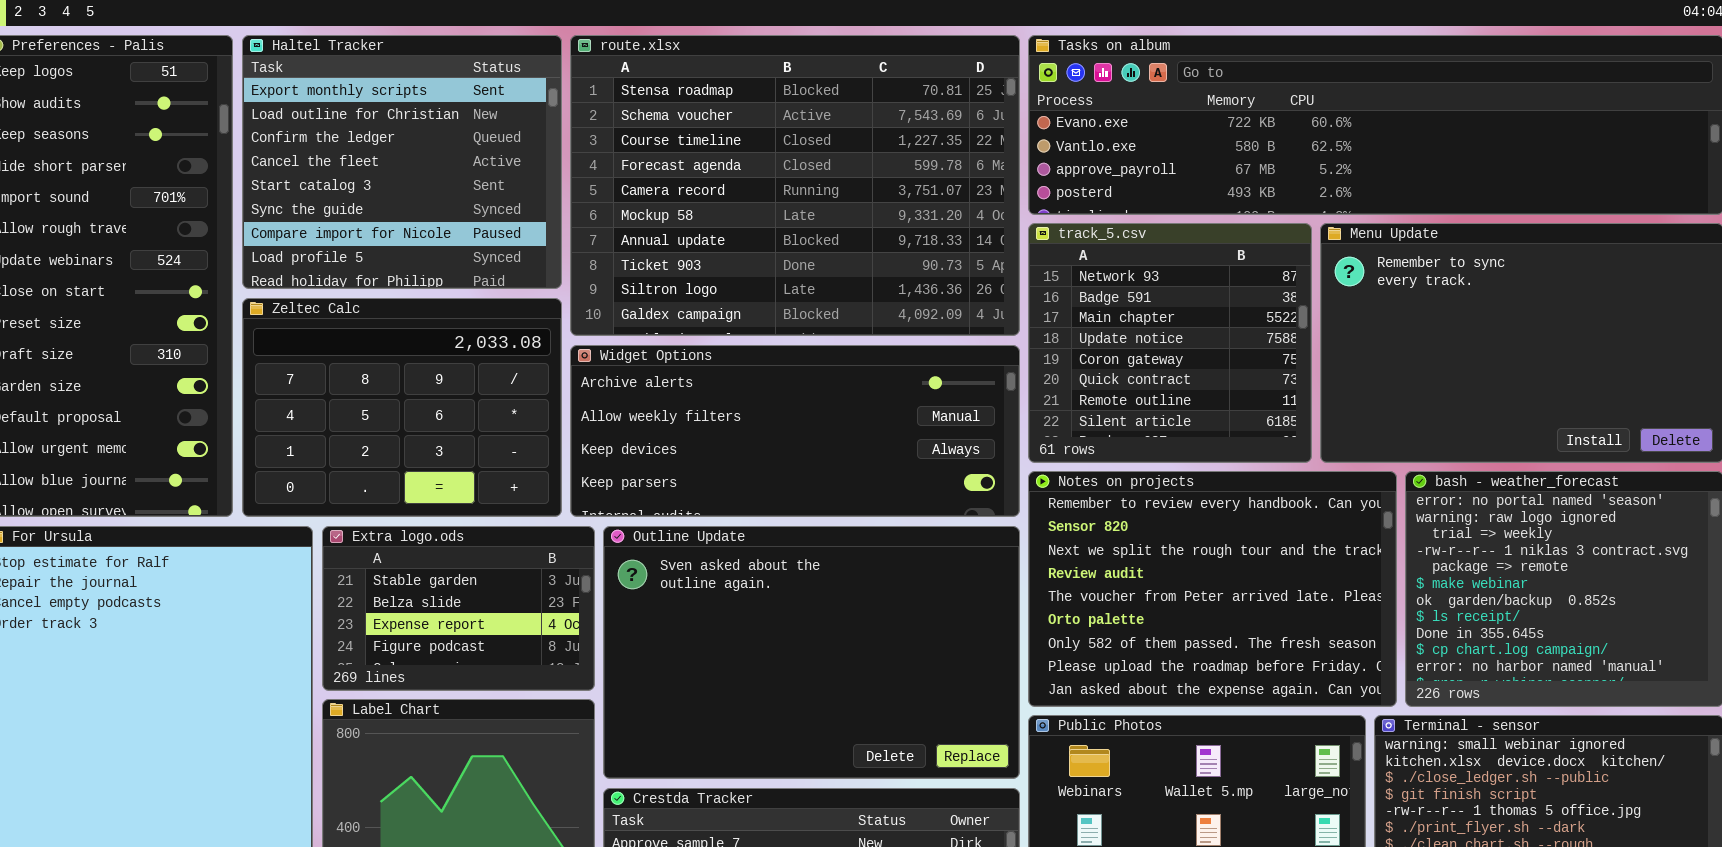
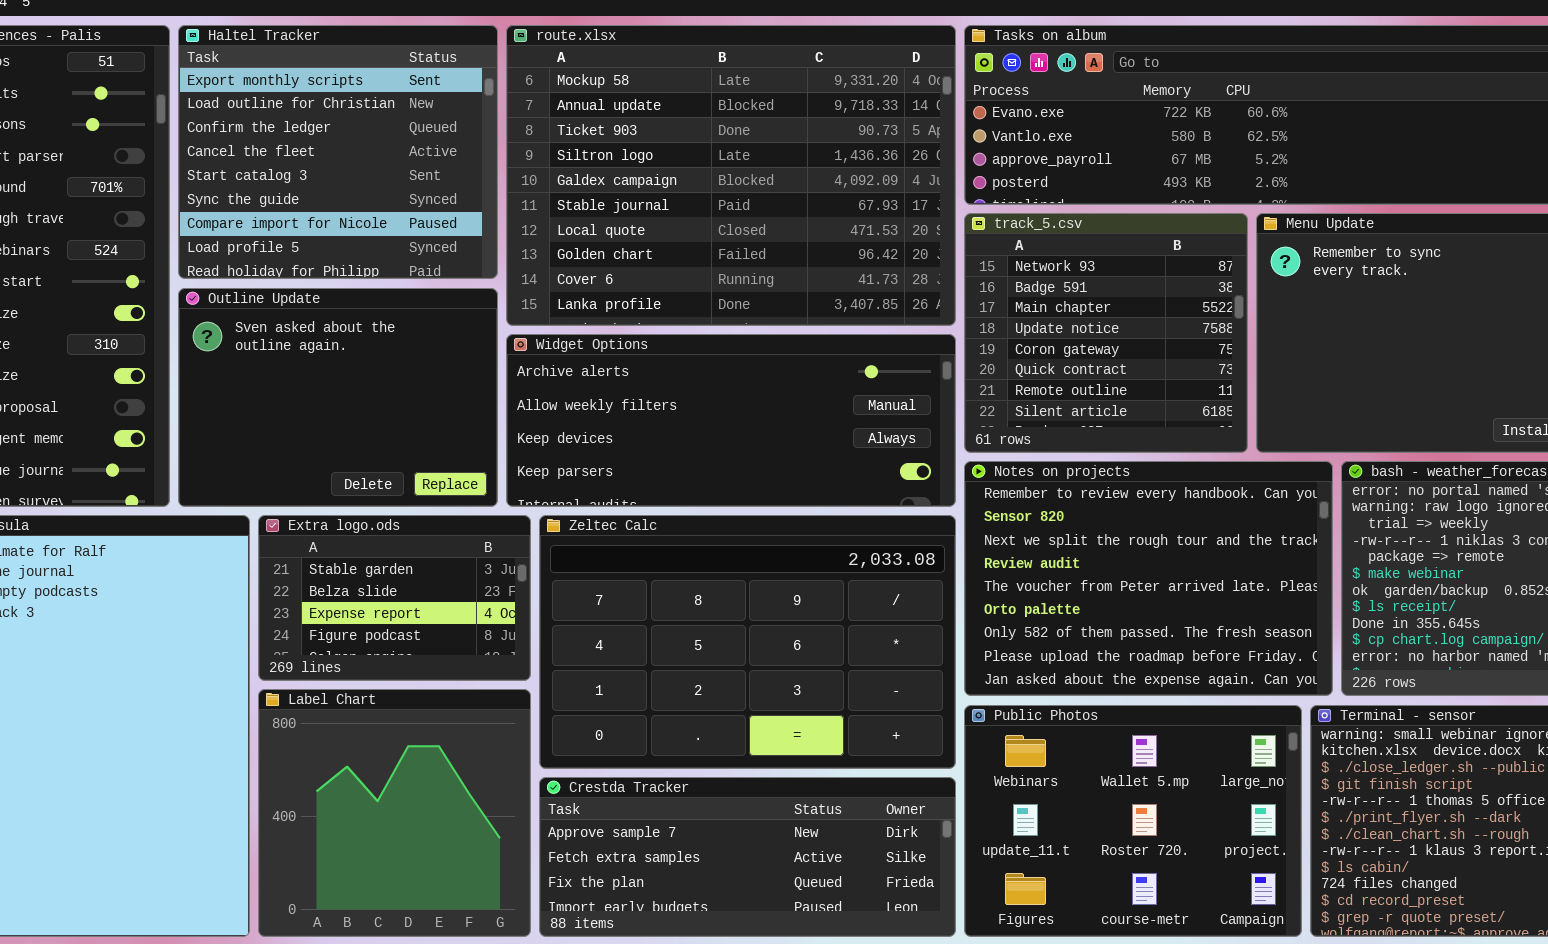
route.xlsx: [570,35,1020,336] -> [506,25,956,326], scrolled down 5 rows
Zeltec Calc: [242,298,562,517] -> [539,515,956,769], moved, resized
Outline Update: [603,526,1020,779] -> [178,288,498,507], moved, resized

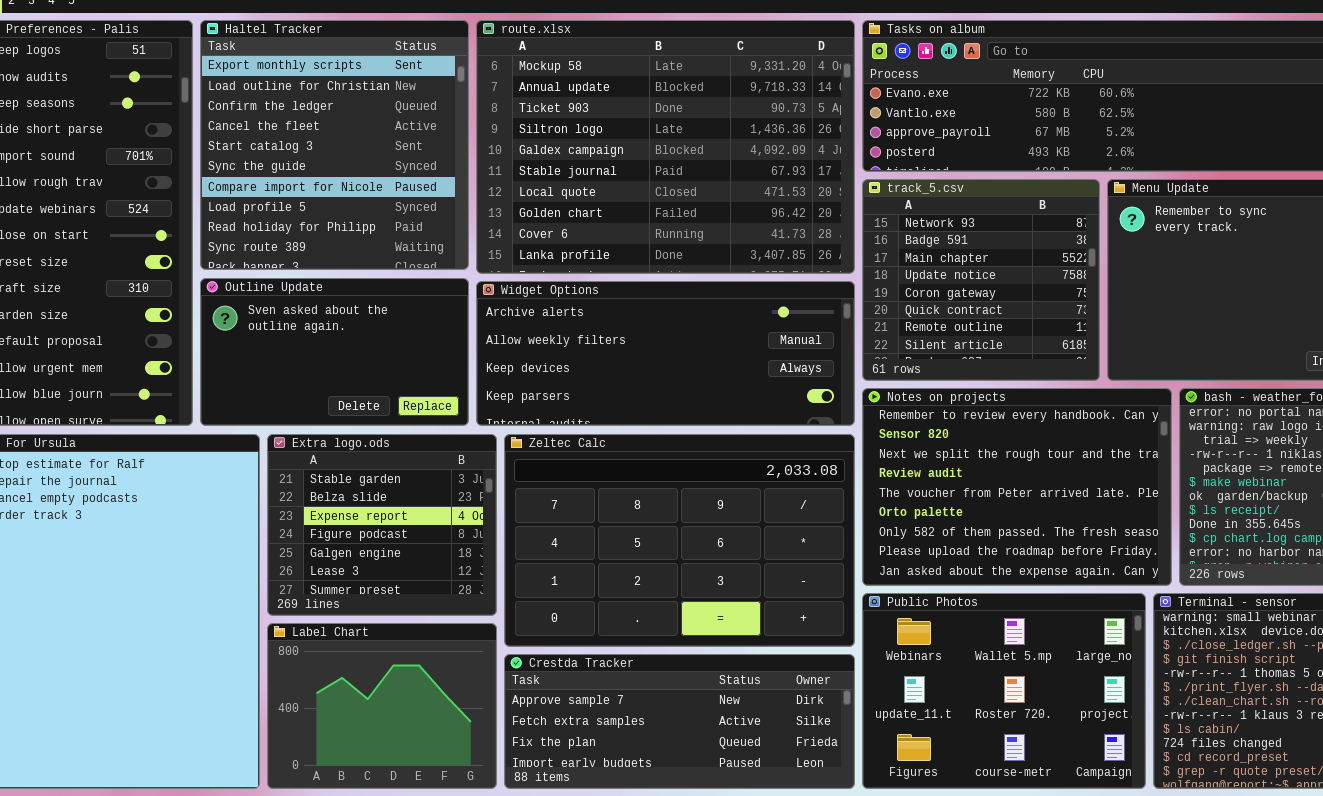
Haltel Tracker: [178,25,498,279] -> [200,20,469,270], resized
Outline Update: [178,288,498,507] -> [200,278,469,426], resized
Extra logo.ods: [258,515,531,681] -> [267,434,497,616], resized
Label Chart: [258,689,531,937] -> [267,623,497,789], resized

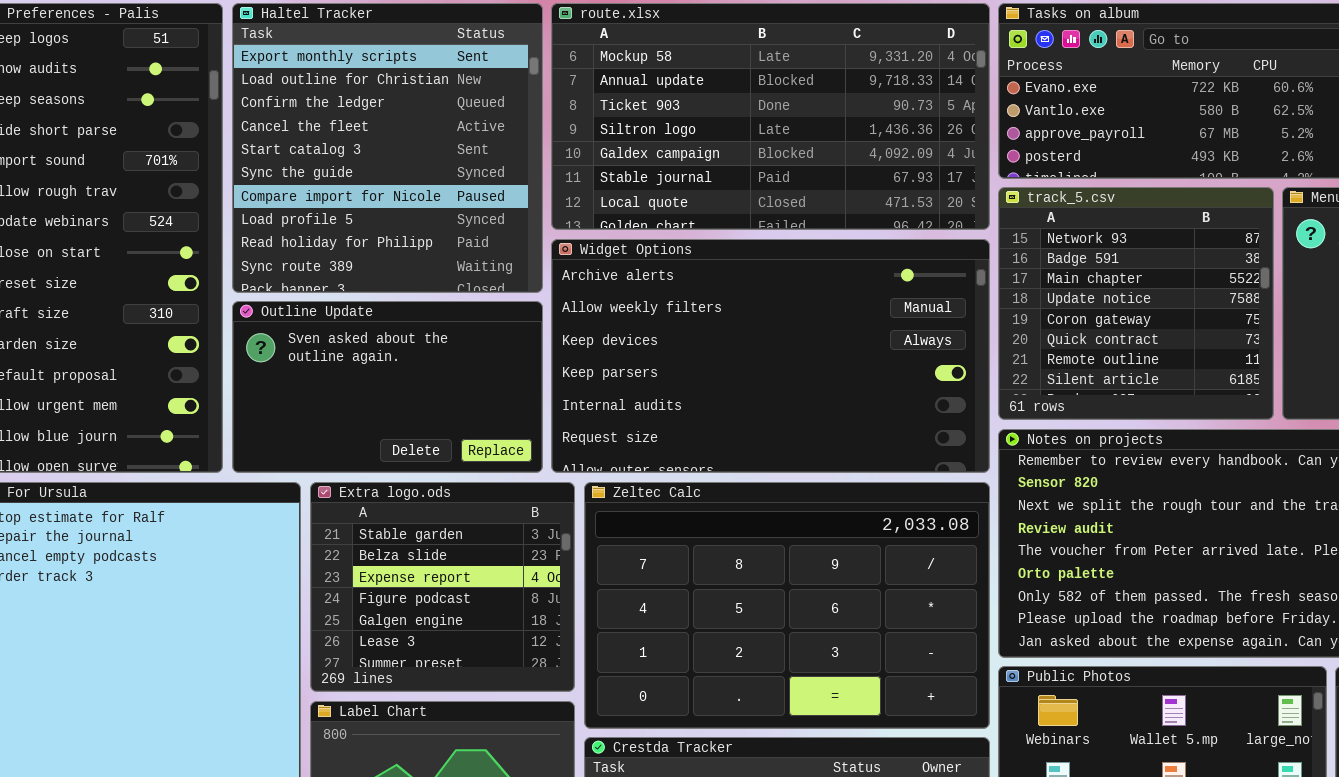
route.xlsx: [476,20,855,274] -> [551,3,990,230], resized
Widget Options: [476,281,855,426] -> [551,239,990,473], resized

